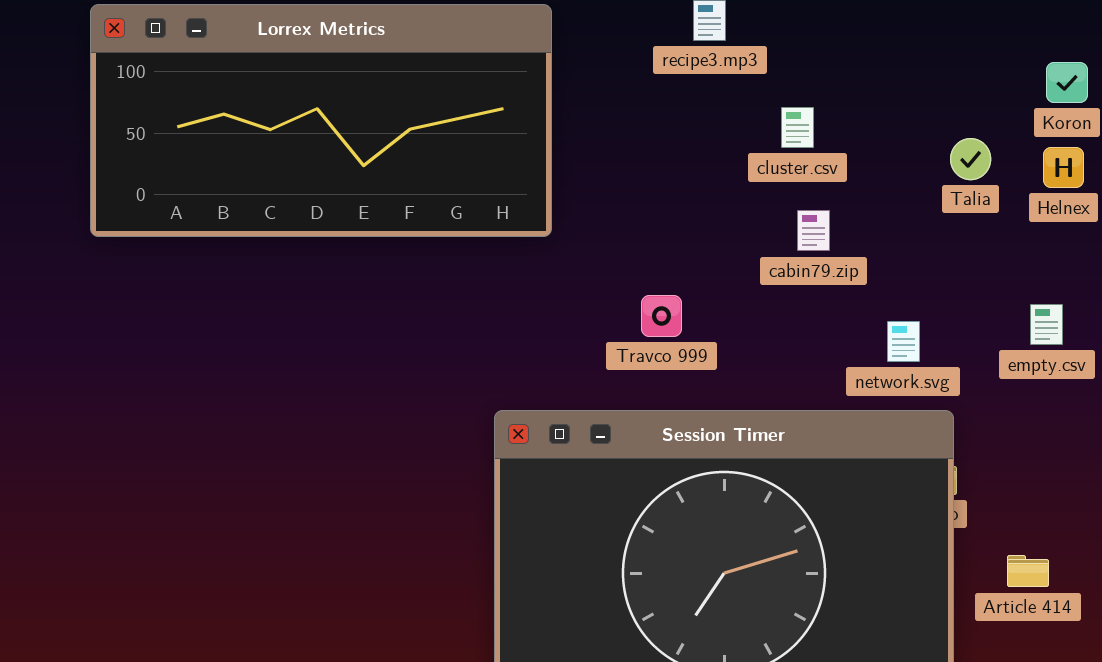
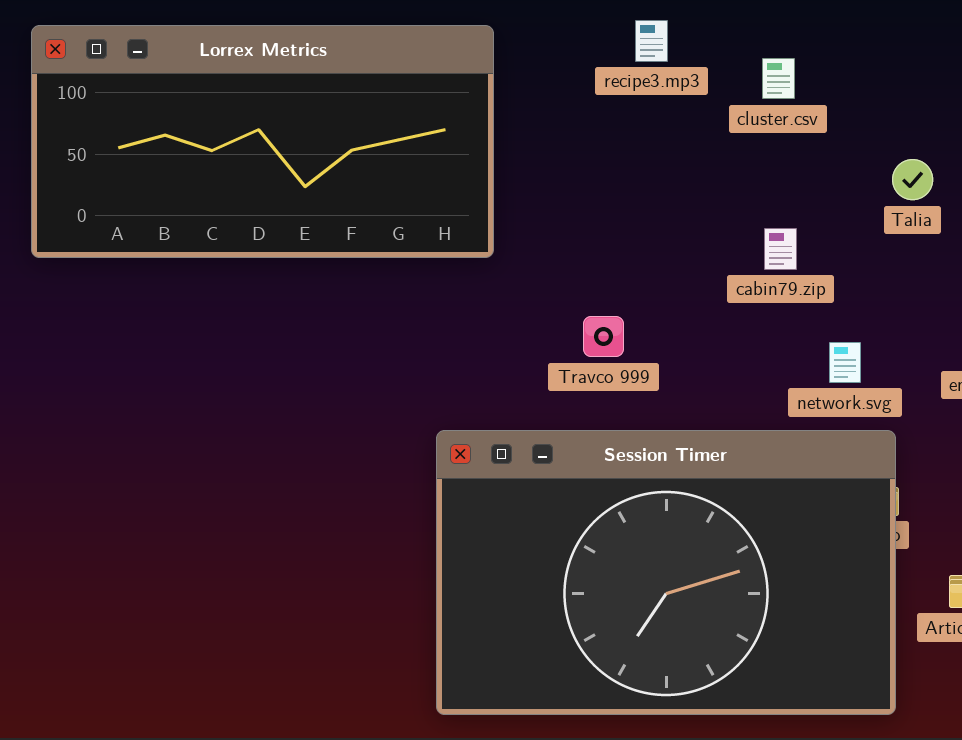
cluster.csv: [781,107,814,148] -> [762,58,795,99], moved
cabin79.zip: [797,210,830,251] -> [764,228,797,270], moved

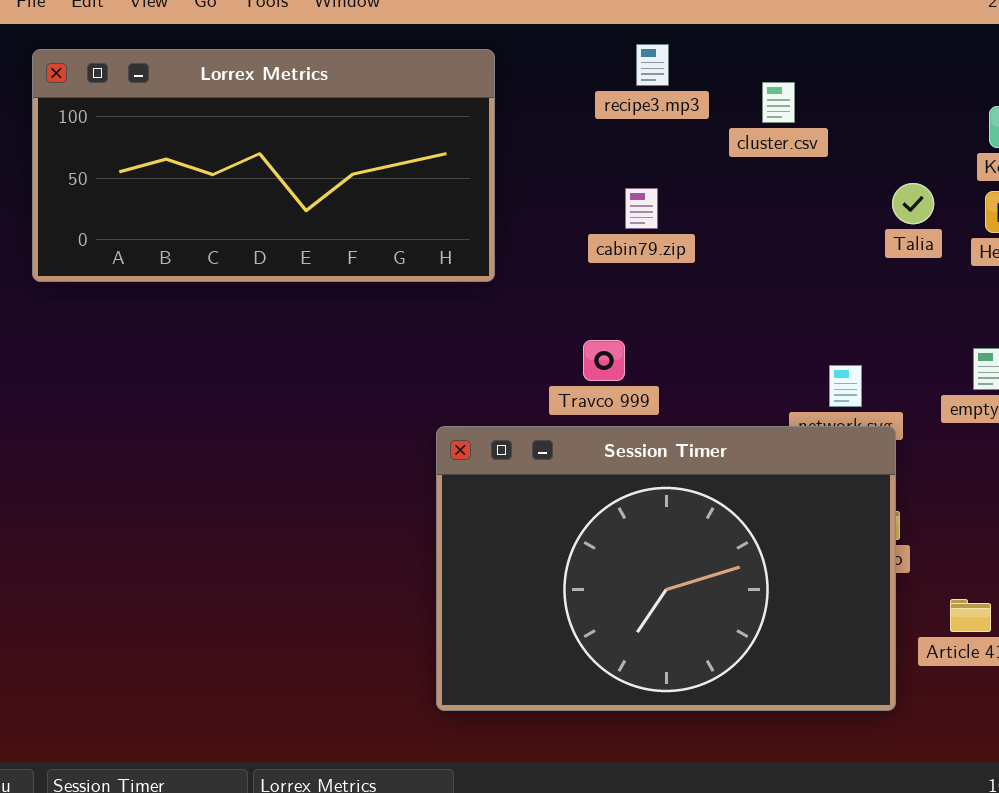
cabin79.zip: [764,228,797,270] -> [625,188,658,229], moved
Session Timer: [436,430,896,715] -> [436,426,896,711], moved

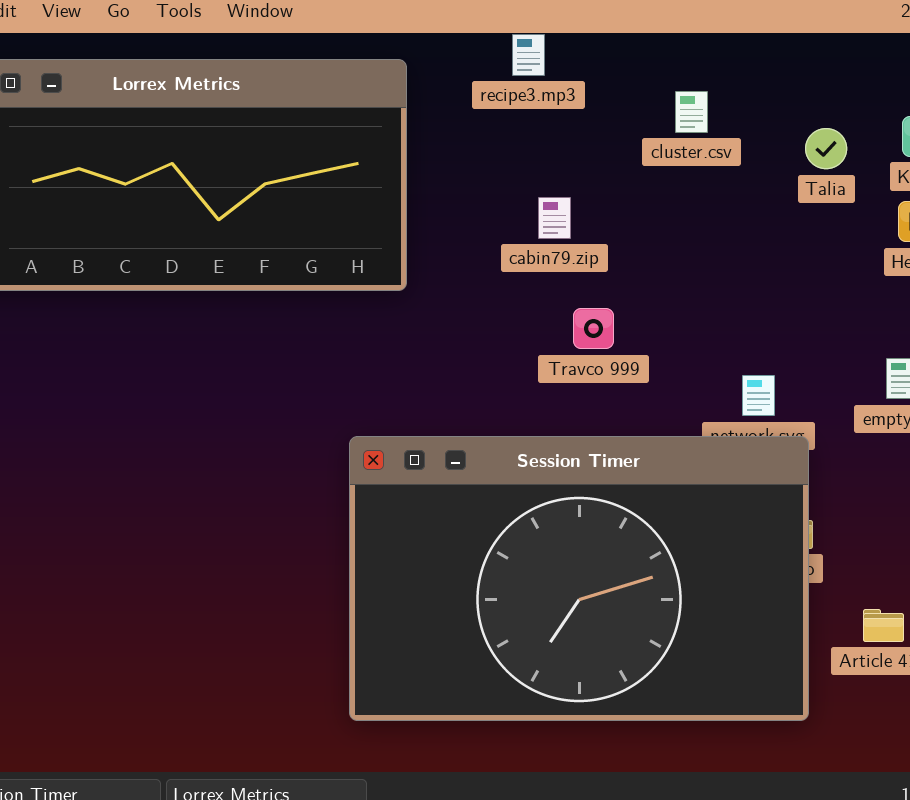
recipe3.mp3: [636,44,669,86] -> [512,34,545,76], moved
Talia: [892,183,934,224] -> [805,128,847,169], moved
Travco 999: [583,340,625,381] -> [573,308,614,349], moved

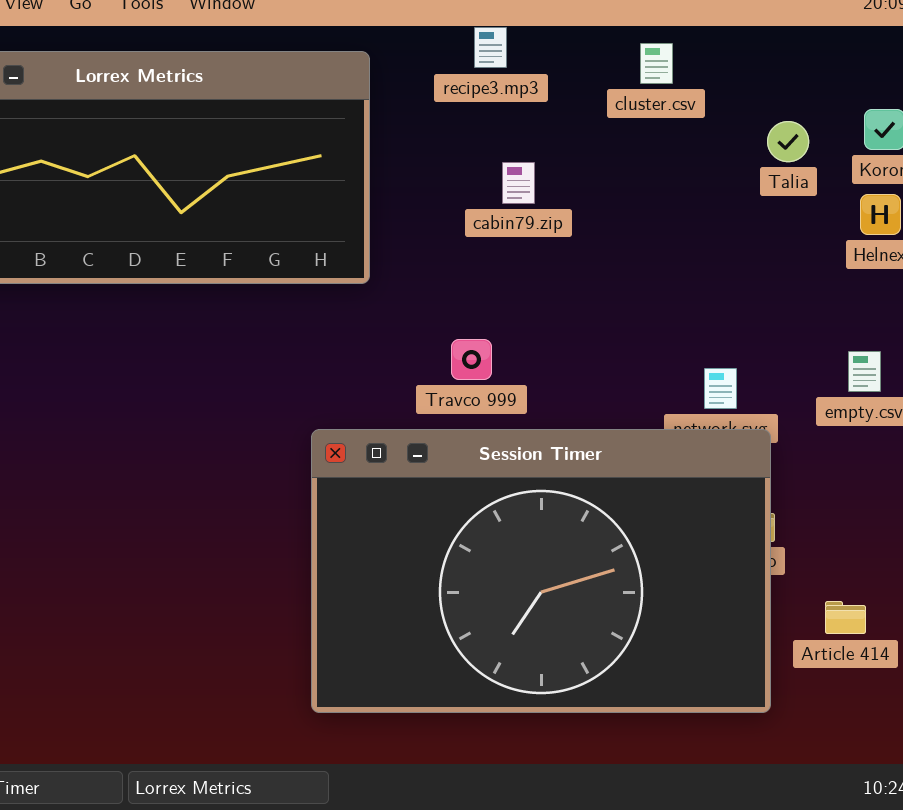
cluster.csv: [675,91,708,133] -> [640,43,673,84], moved
cabin79.zip: [538,197,571,239] -> [502,162,535,204], moved
Travco 999: [573,308,614,349] -> [451,339,492,380], moved

